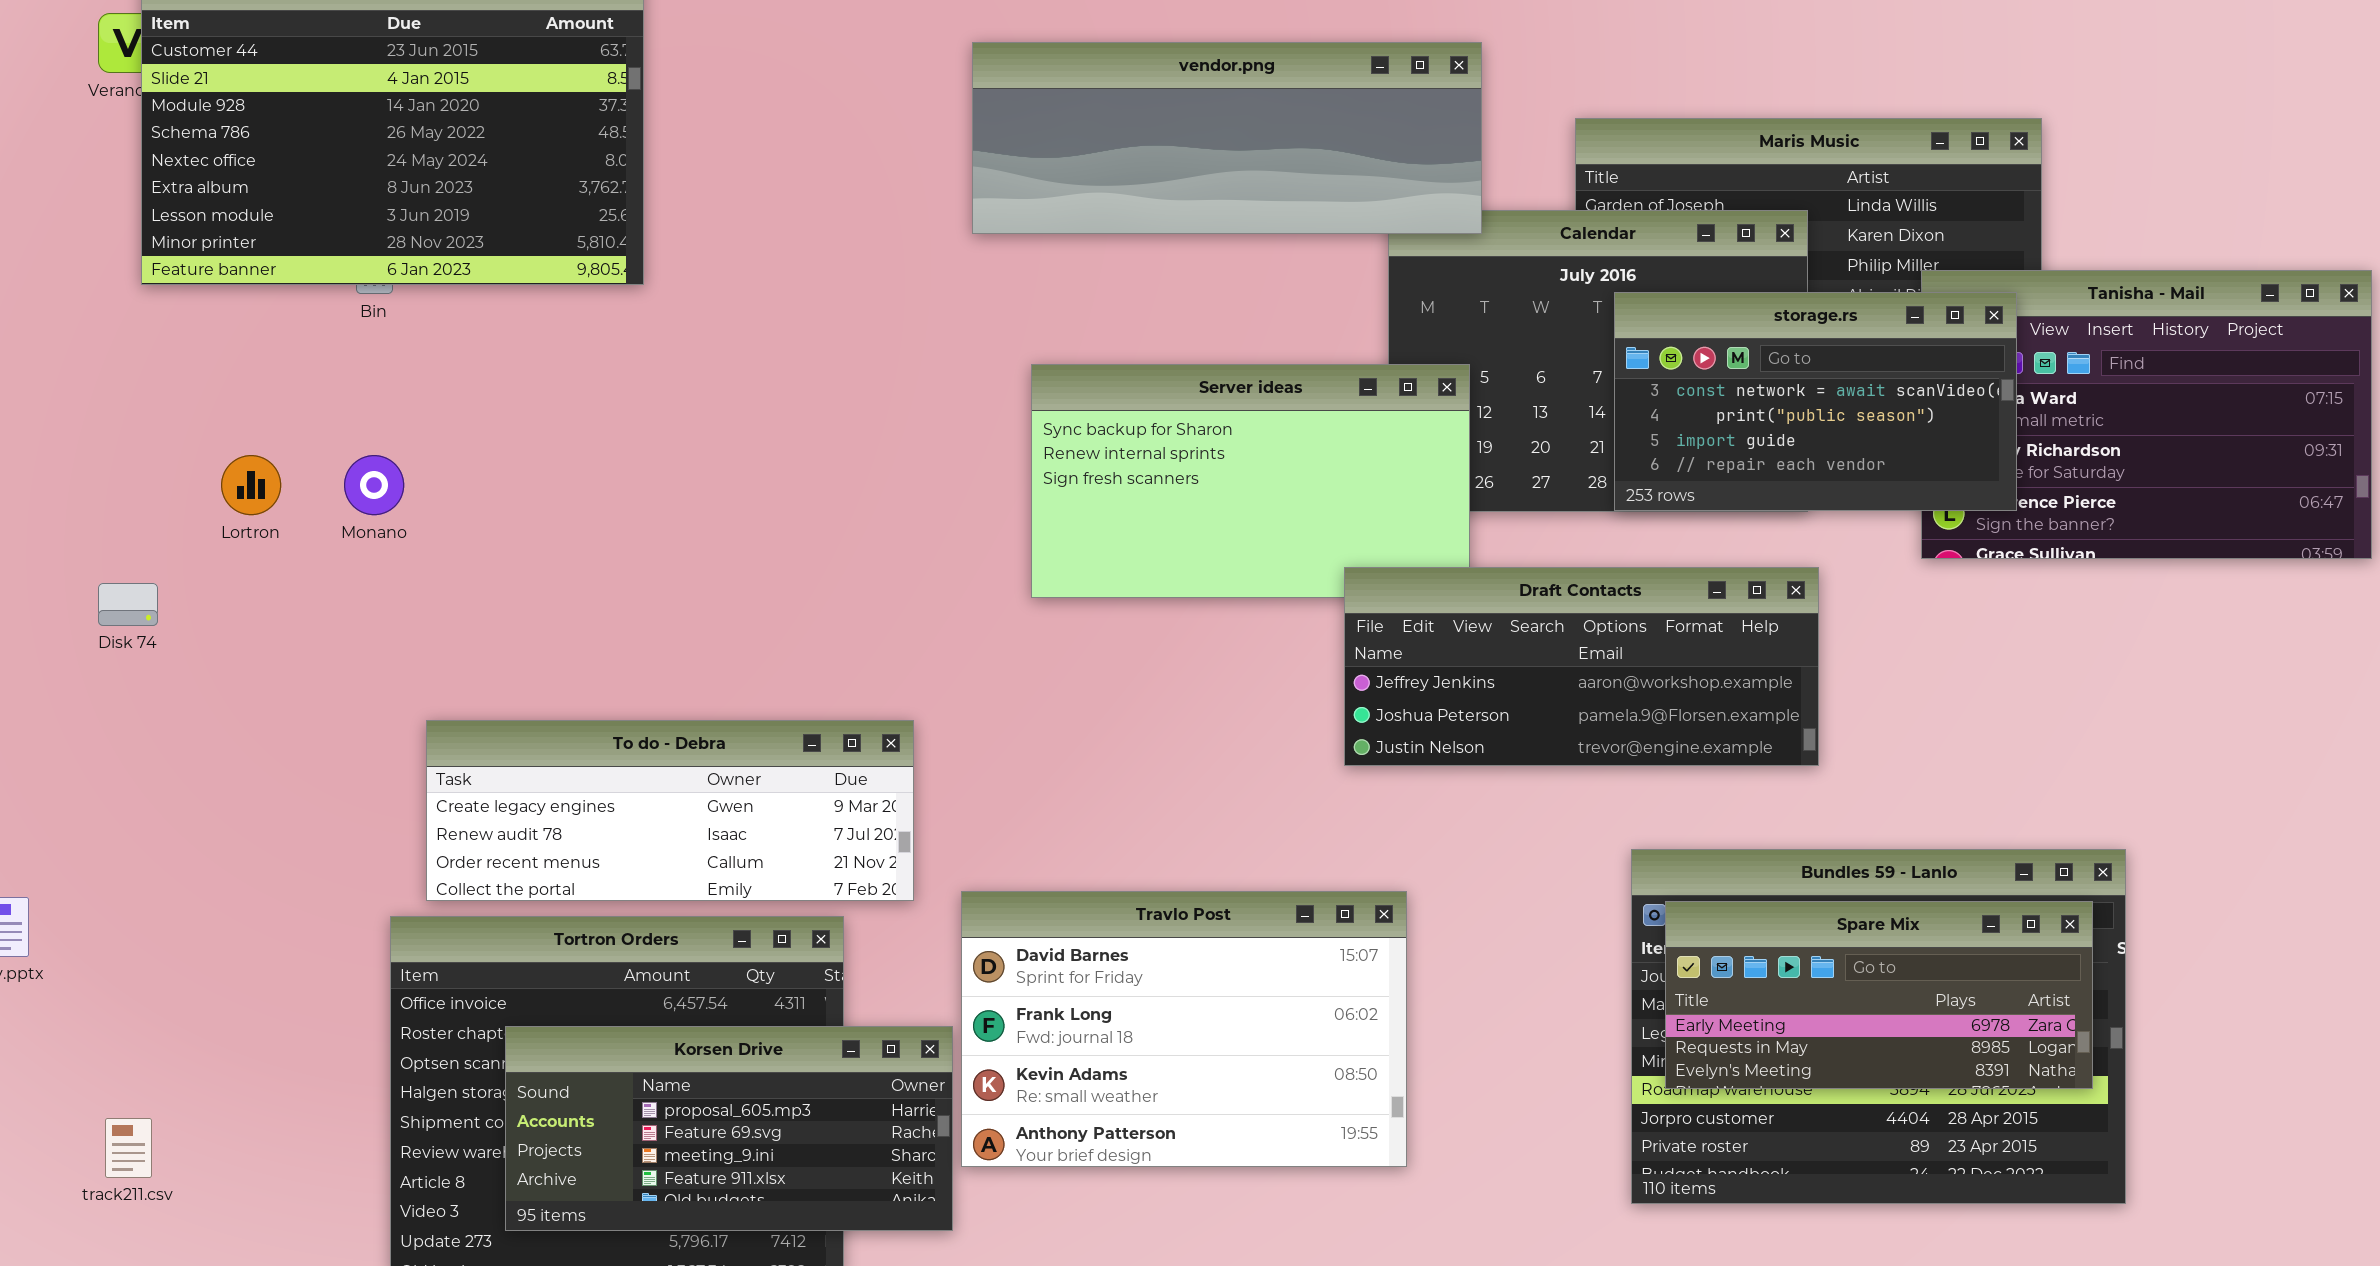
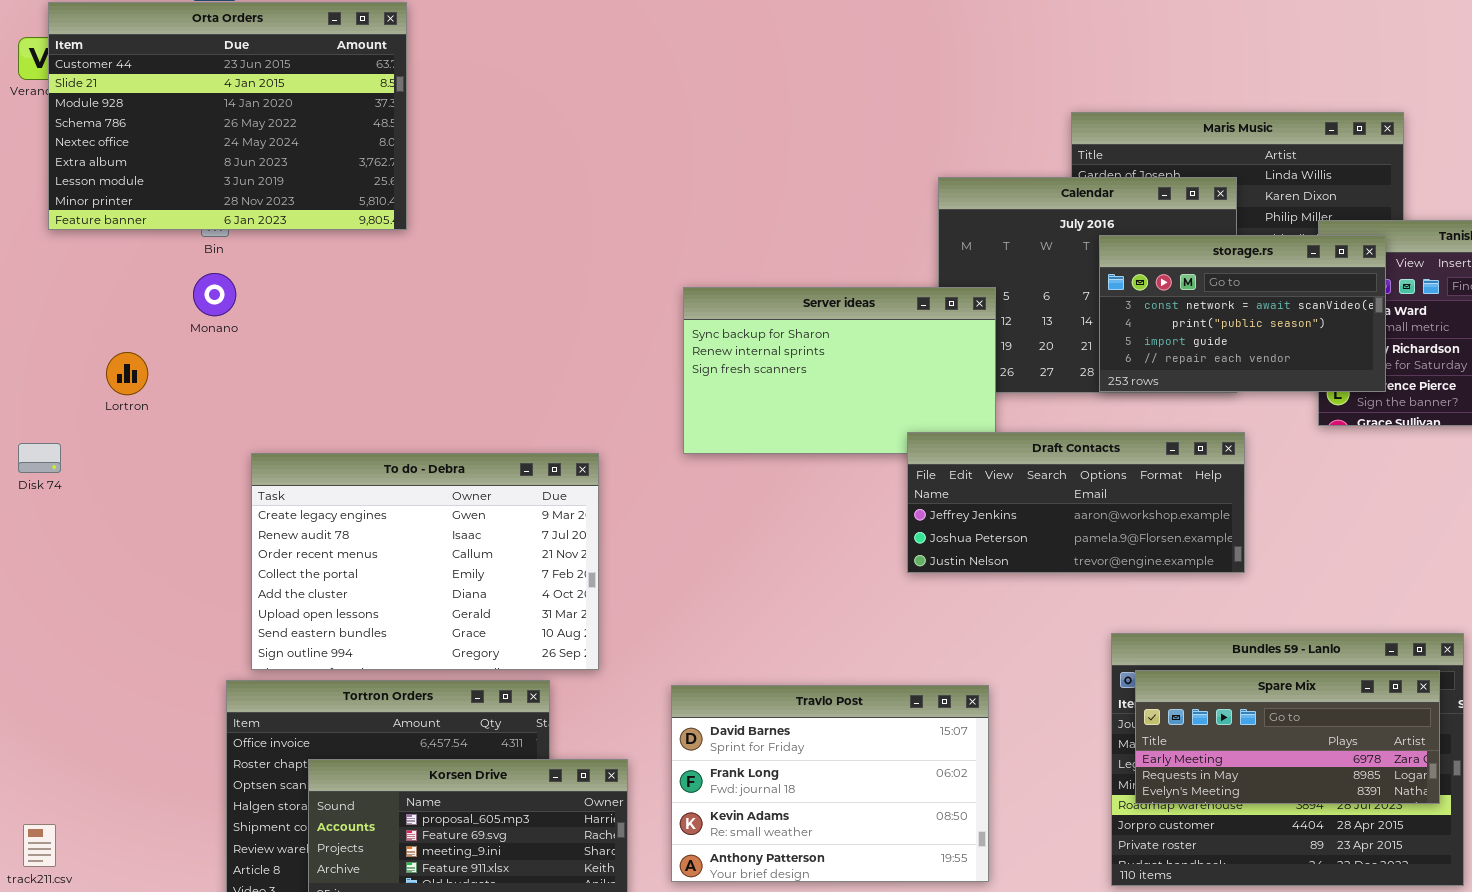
vendor.png: [972,42,1482,234] -> none, closed
Monano: [344,455,404,515] -> [193,273,236,316], moved
To do - Debra: [426,720,914,901] -> [251,453,599,670], resized
Travlo Post: [961,891,1407,1167] -> [671,685,989,882], moved

